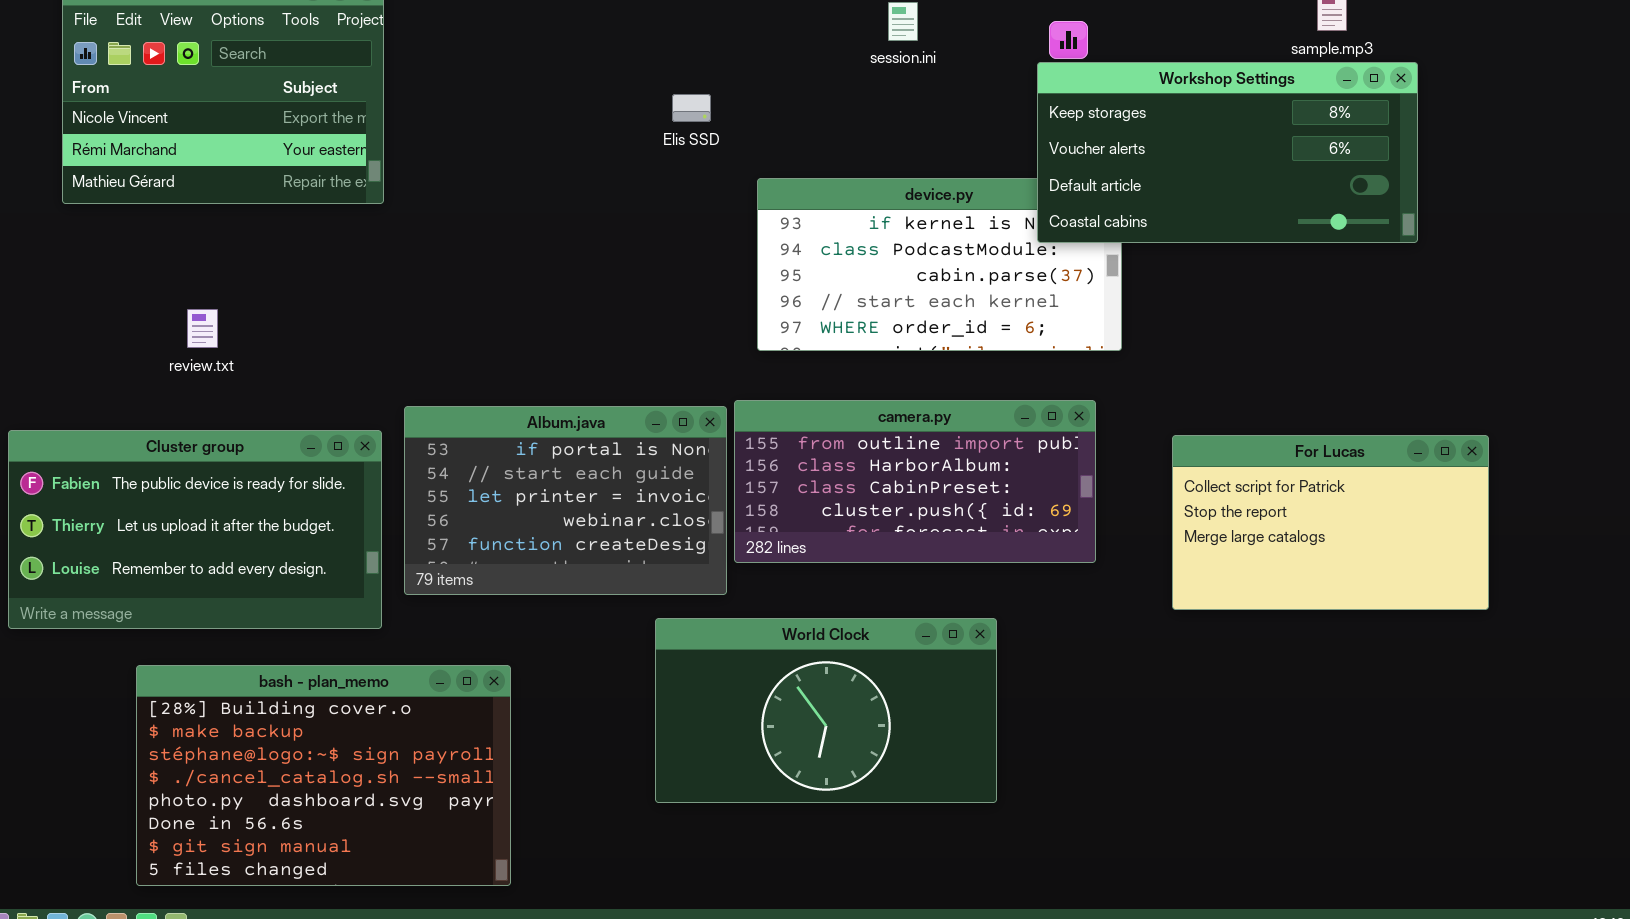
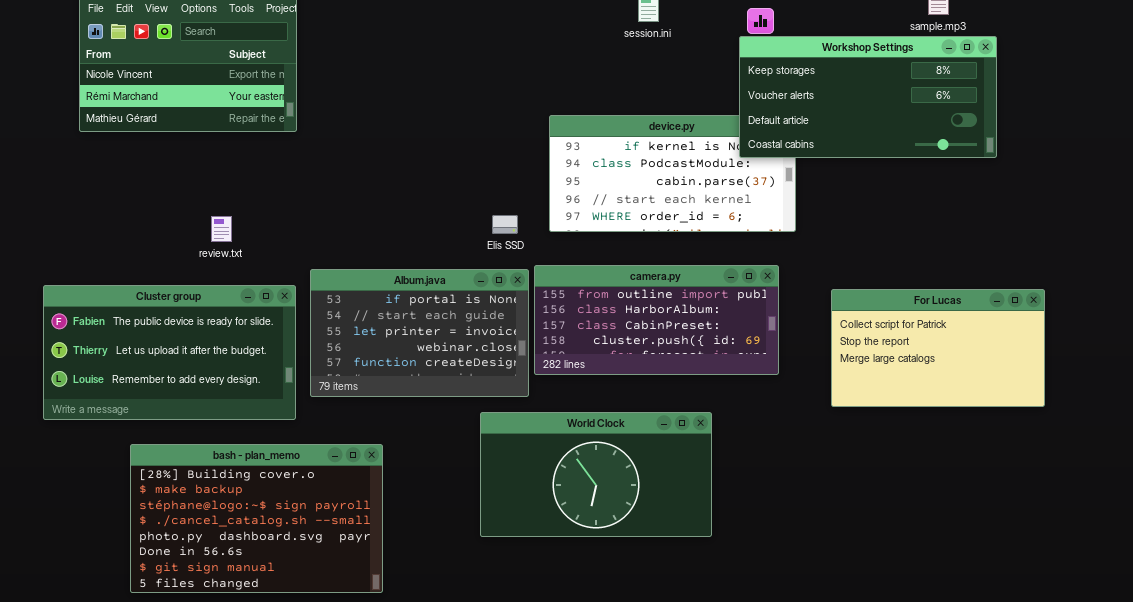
Elis SSD: [672,94,711,122] -> [492,215,518,234], moved
review.txt: [187,309,218,348] -> [211,216,232,242], moved

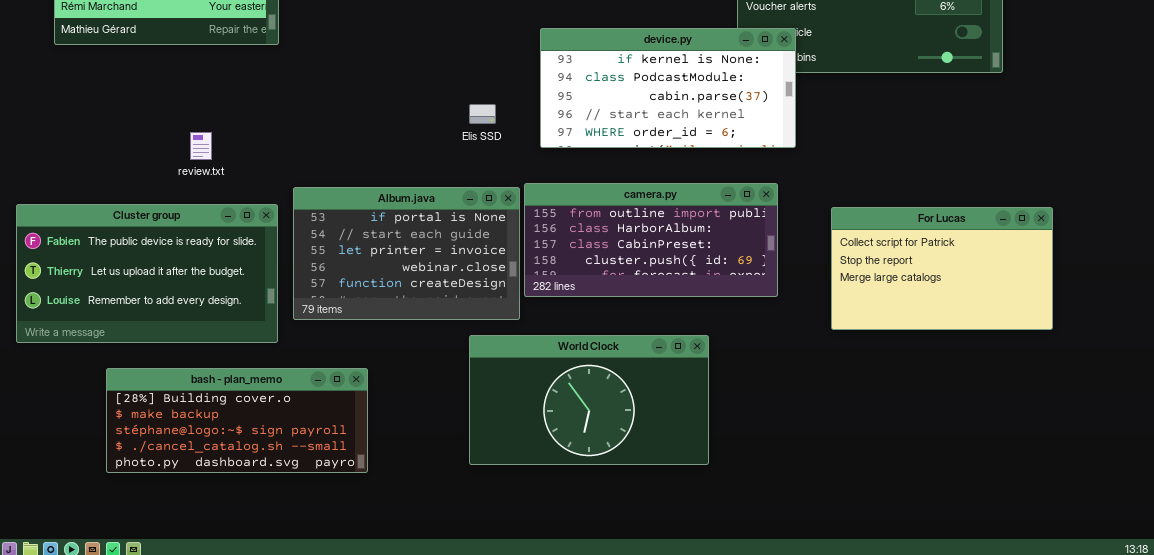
device.py: [549,115,796,232] -> [540,28,796,148], raised
Elis SSD: [492,215,518,234] -> [469,104,496,124], moved
bash - plan_memo: [130,444,383,593] -> [106,368,368,473], resized

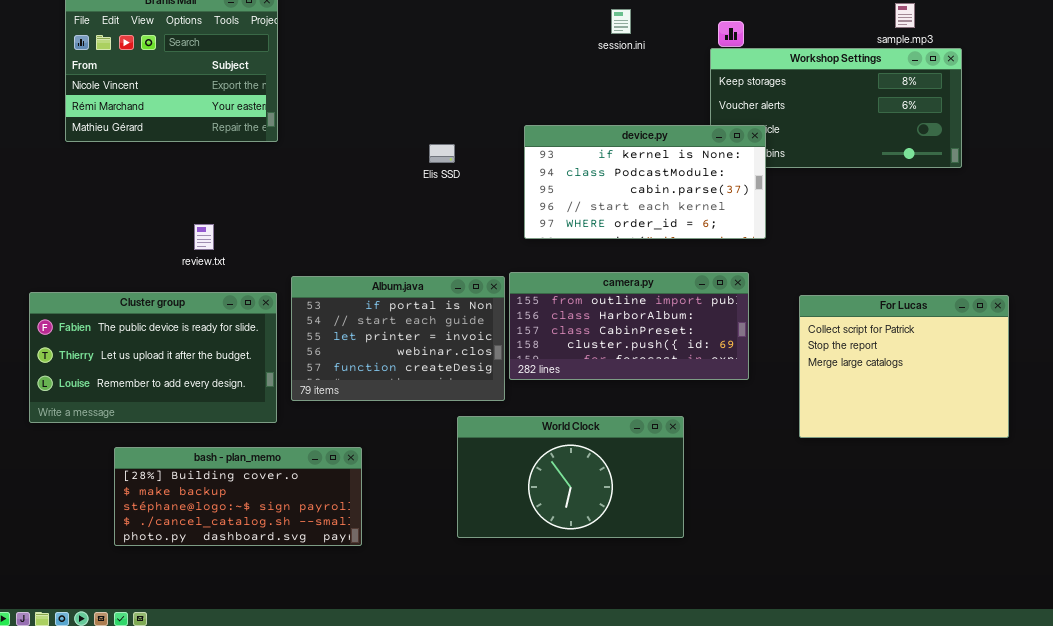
Elis SSD: [469,104,496,124] -> [429,144,455,163], moved
For Lucas: [831,207,1053,330] -> [799,295,1009,438], resized

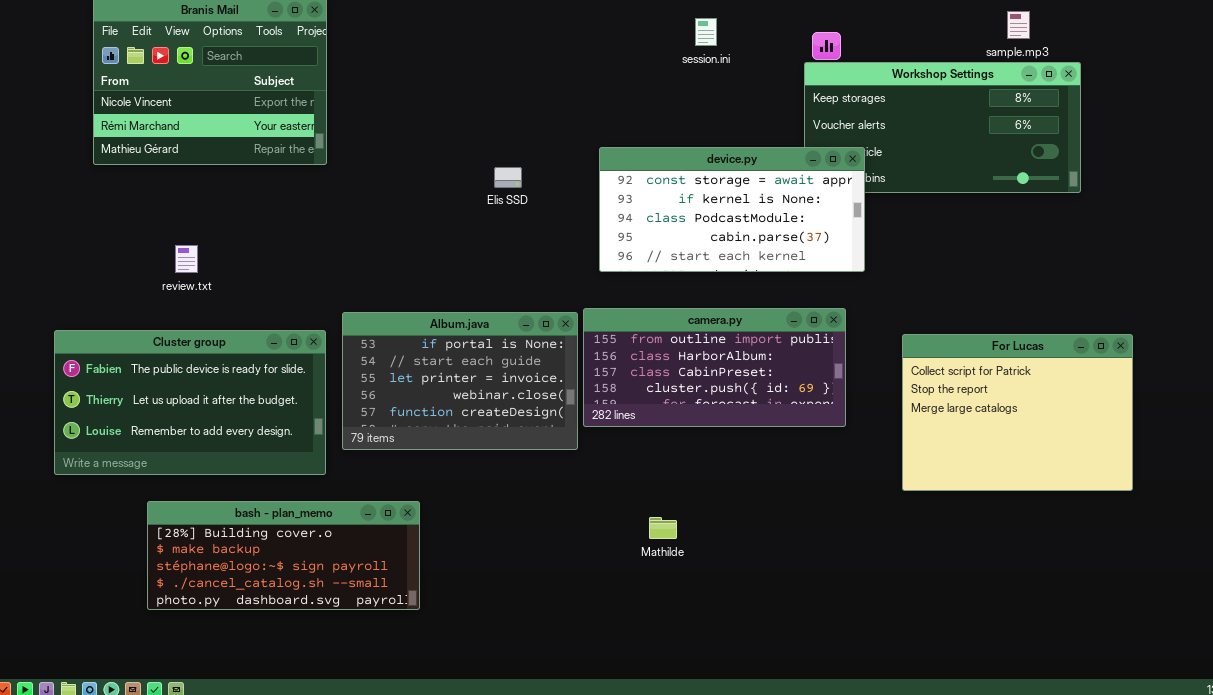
device.py: [524,125,766,239] -> [599,147,865,272], scrolled up 1 row
review.txt: [194,224,214,250] -> [175,245,198,273], moved
World Clock: [457,416,684,538] -> none, closed

